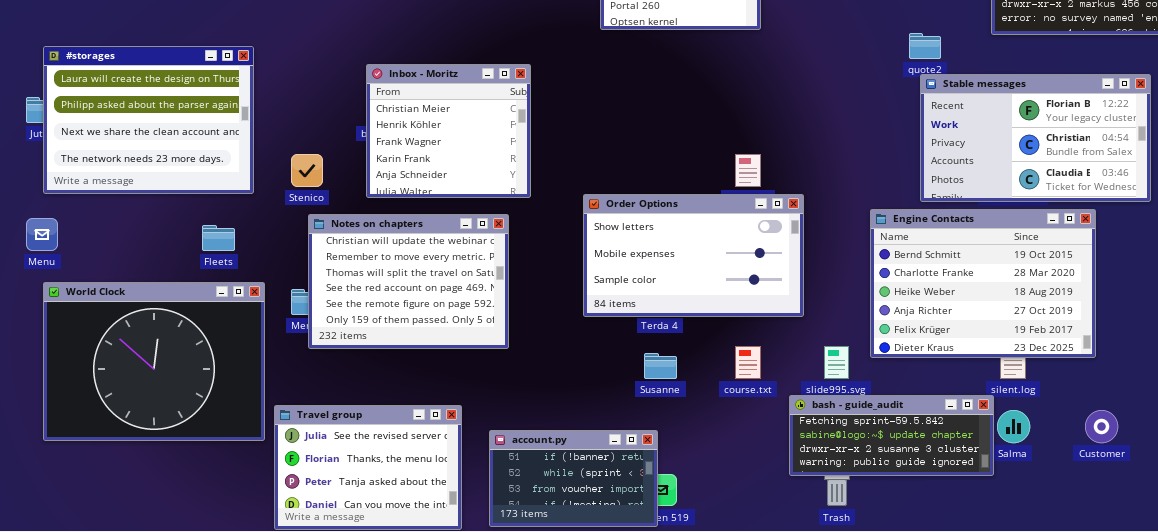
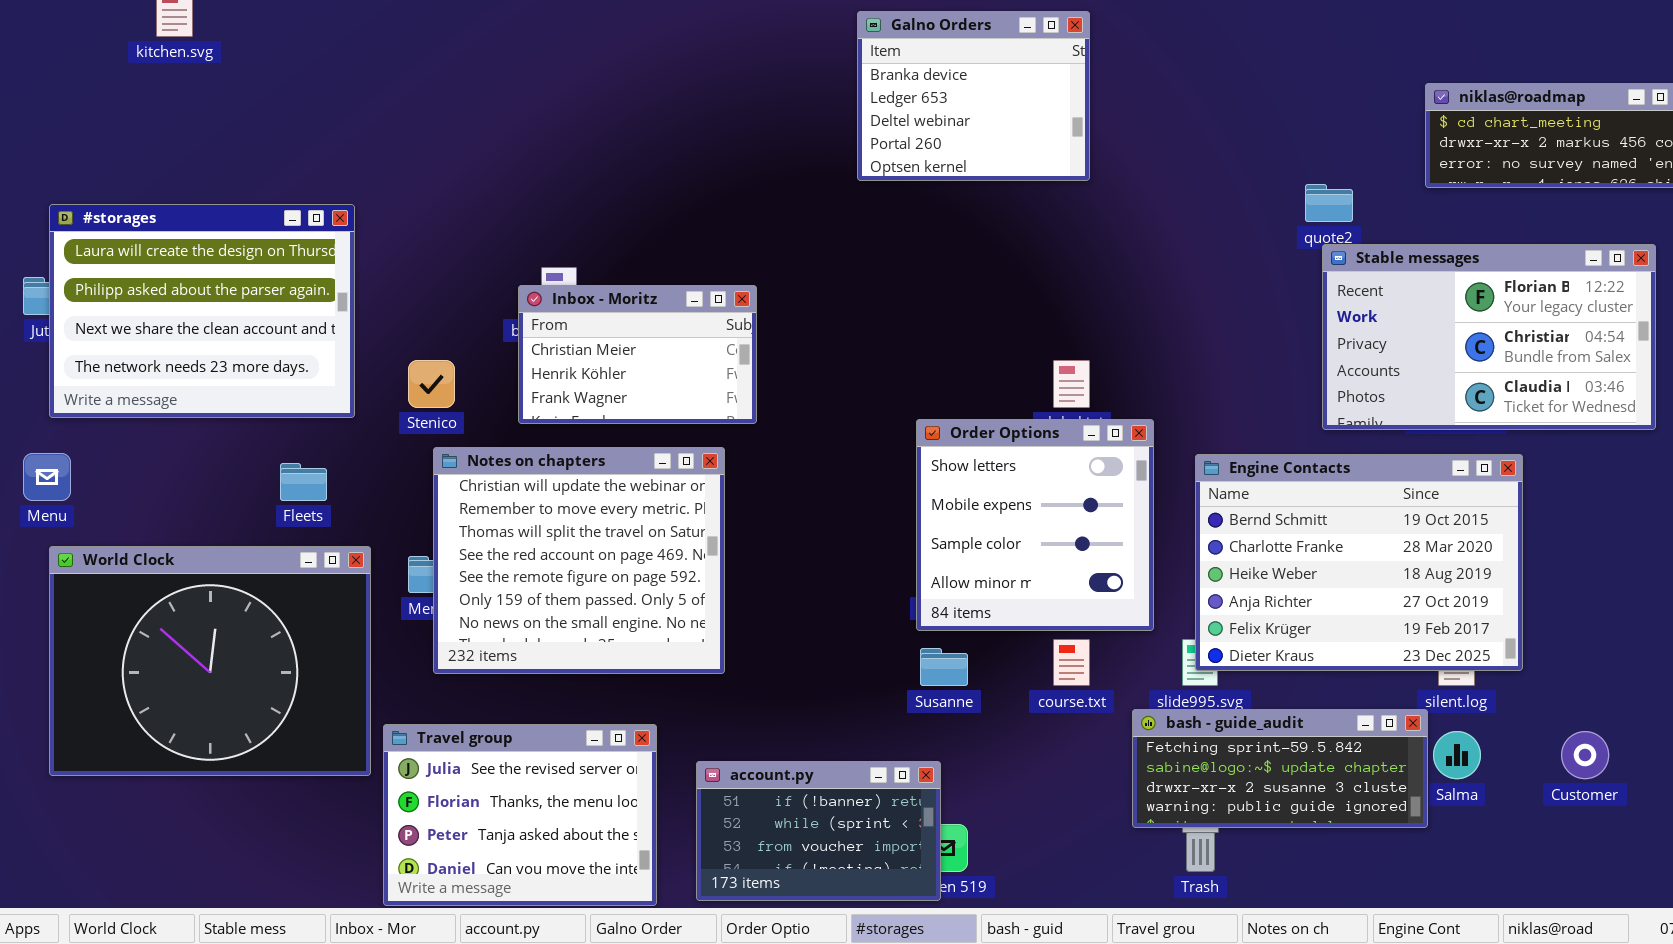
Inbox - Moritz: [366,64,531,198] -> [518,285,757,424], resized
Order Options: [583,194,804,317] -> [916,419,1154,631], resized
Engine Contacts: [870,209,1096,358] -> [1195,454,1523,671], moved
Notes on chapters: [308,214,509,349] -> [433,447,725,674], resized

